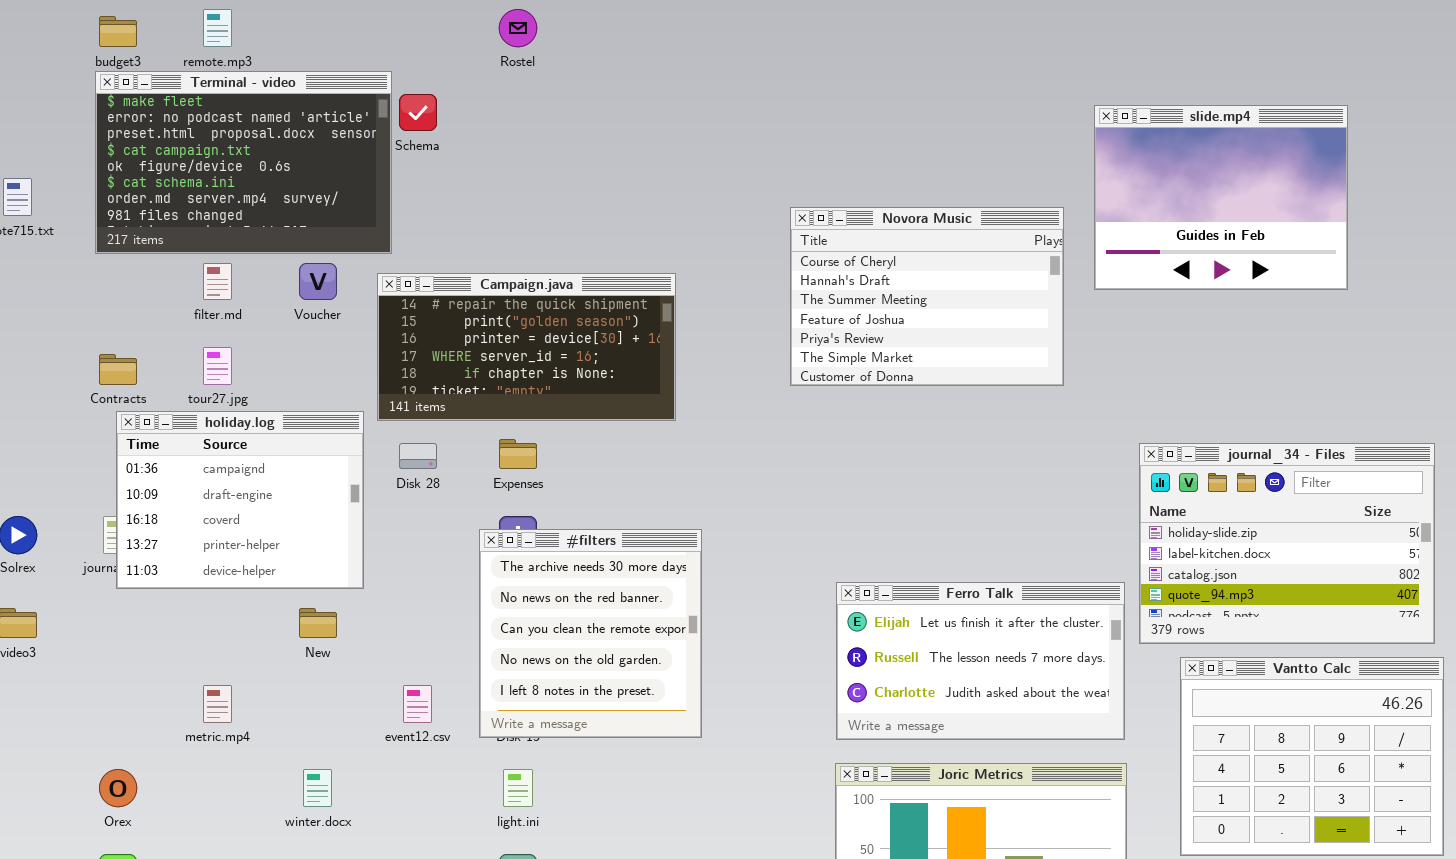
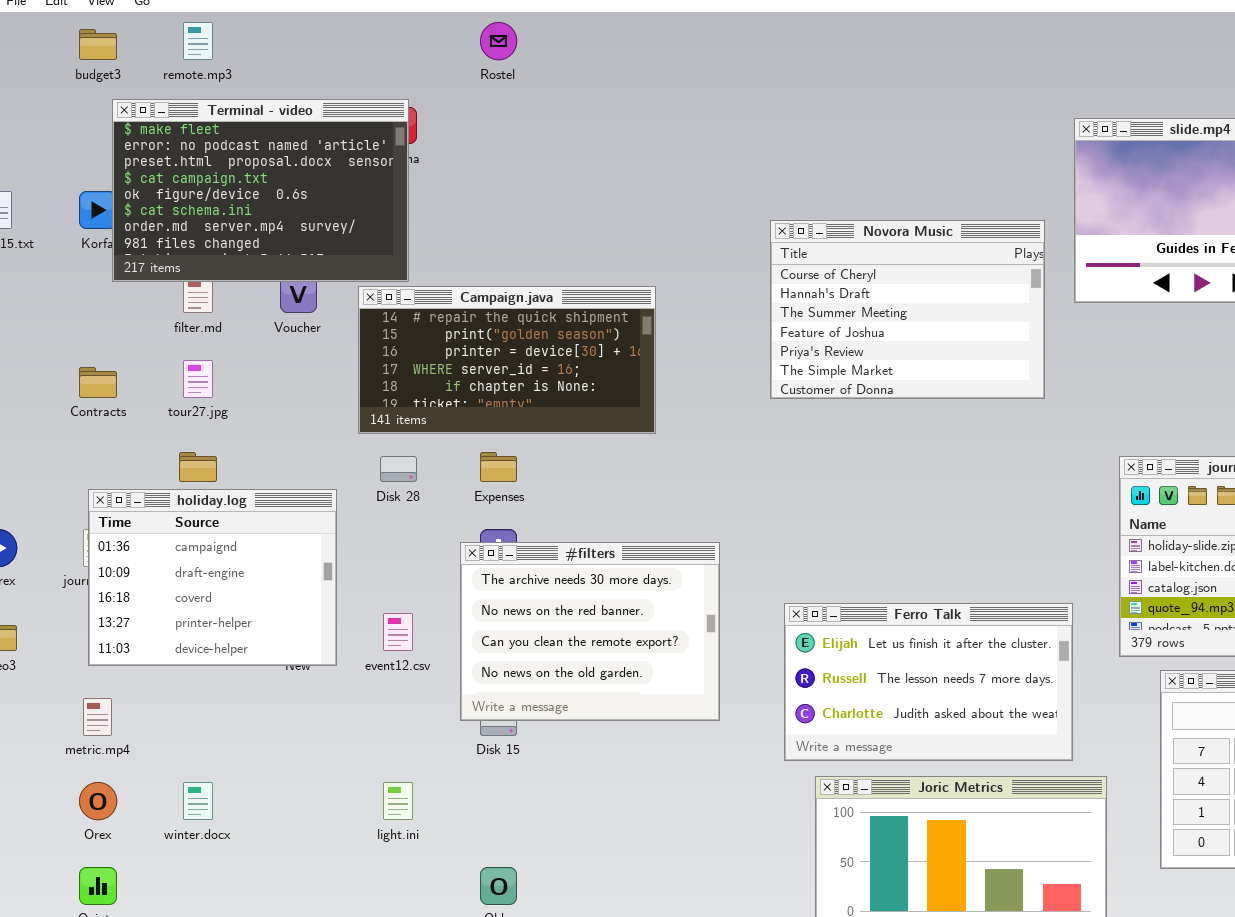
Terminal - video: [95,71,392,254] -> [112,99,409,282], moved
holiday.log: [116,411,364,589] -> [88,489,337,666], moved
#filters: [479,529,702,738] -> [460,542,720,721], resized
Ferro Talk: [836,582,1125,740] -> [784,603,1073,761], moved
metric.mp4: [203,685,232,723] -> [83,698,112,736], moved
event12.csv: [403,685,432,723] -> [383,613,413,651], moved
winter.docx: [303,769,332,807] -> [183,782,213,820], moved
light.ini: [503,769,533,807] -> [383,782,413,820], moved

